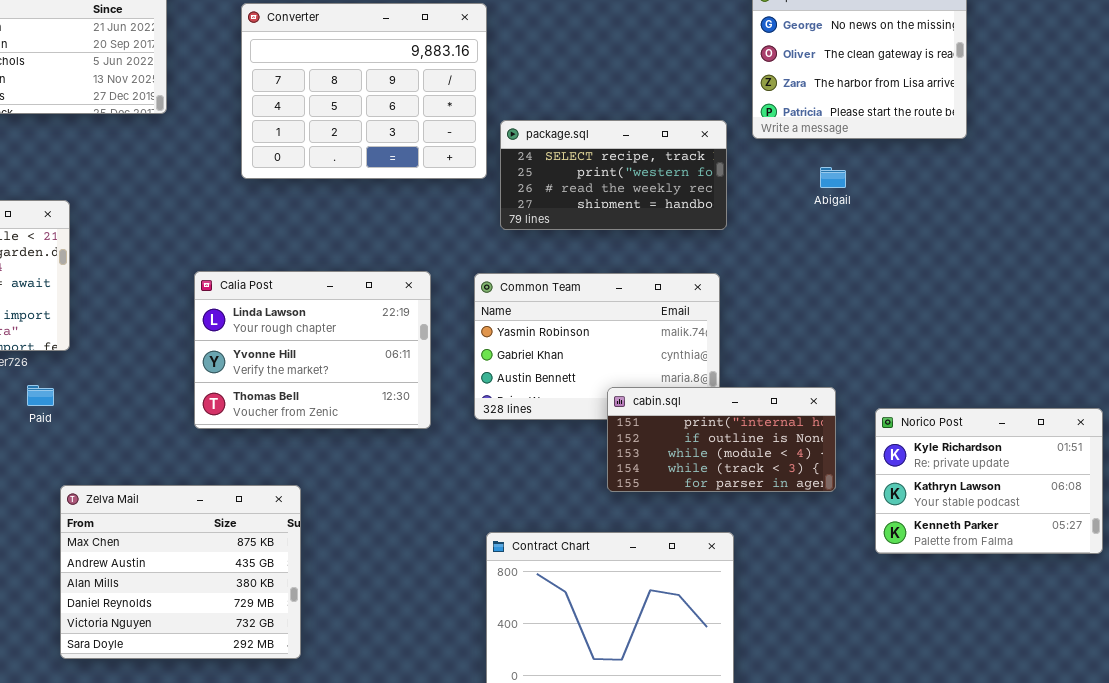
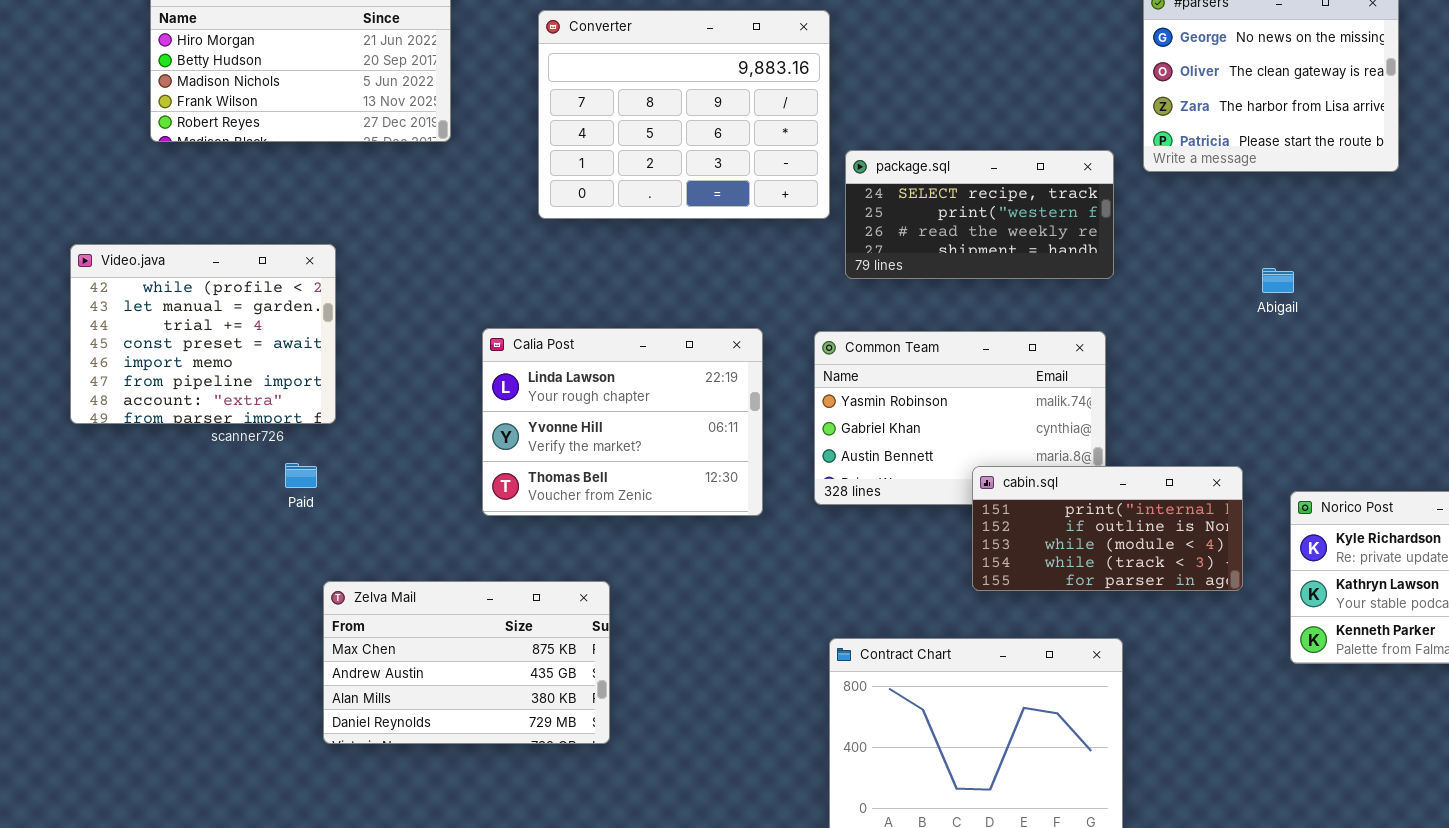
Abigail: [820,167,846,188] -> [1262,268,1294,293], moved
Zelva Mail: [60,485,301,659] -> [323,581,610,744], resized

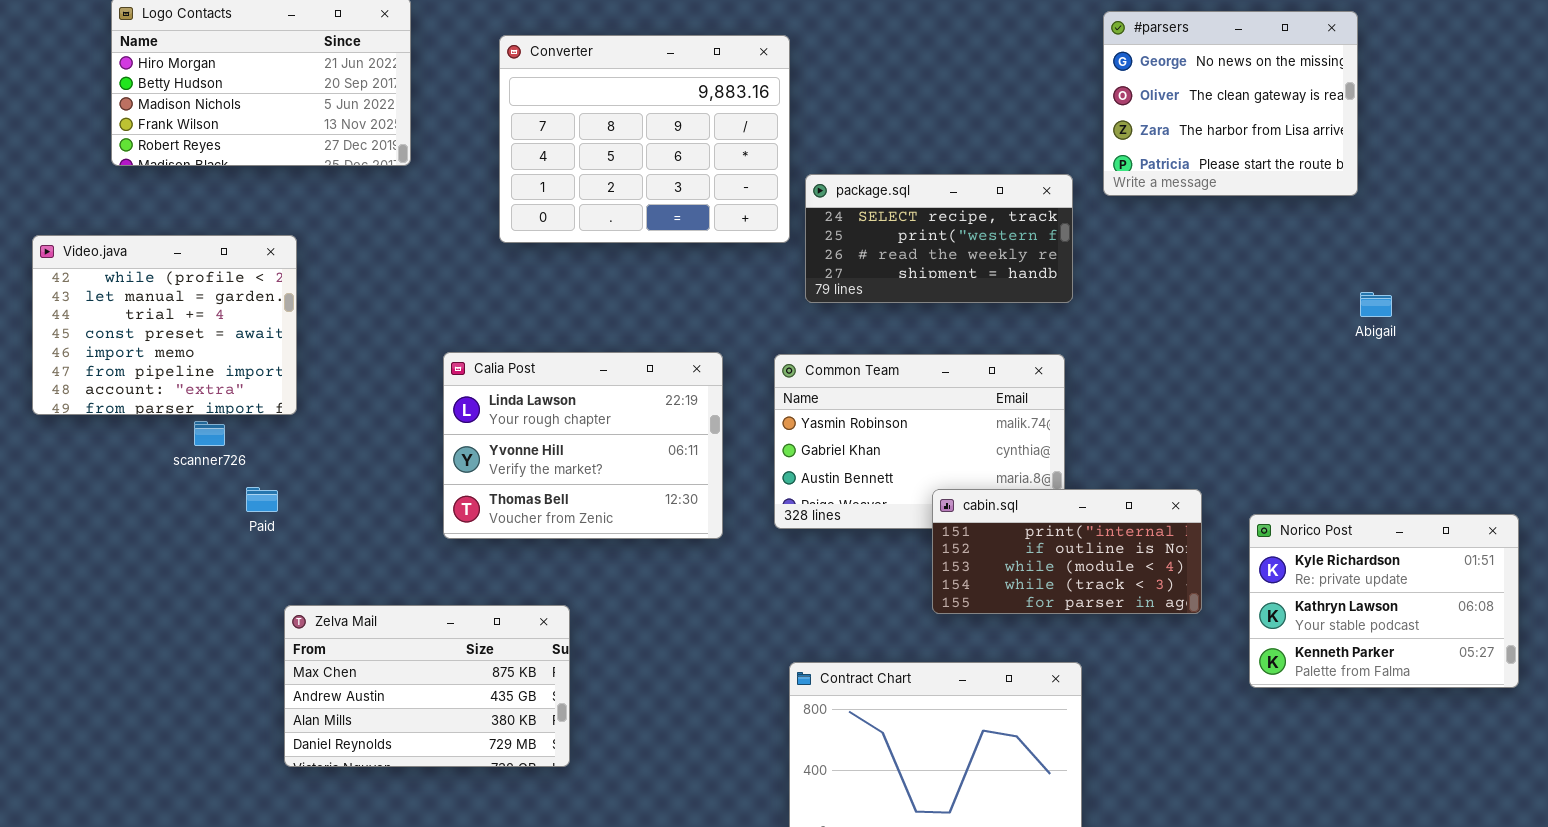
Video.java: [70,244,336,424] -> [32,235,297,415], moved
Abigail: [1262,268,1294,293] -> [1360,292,1392,317], moved

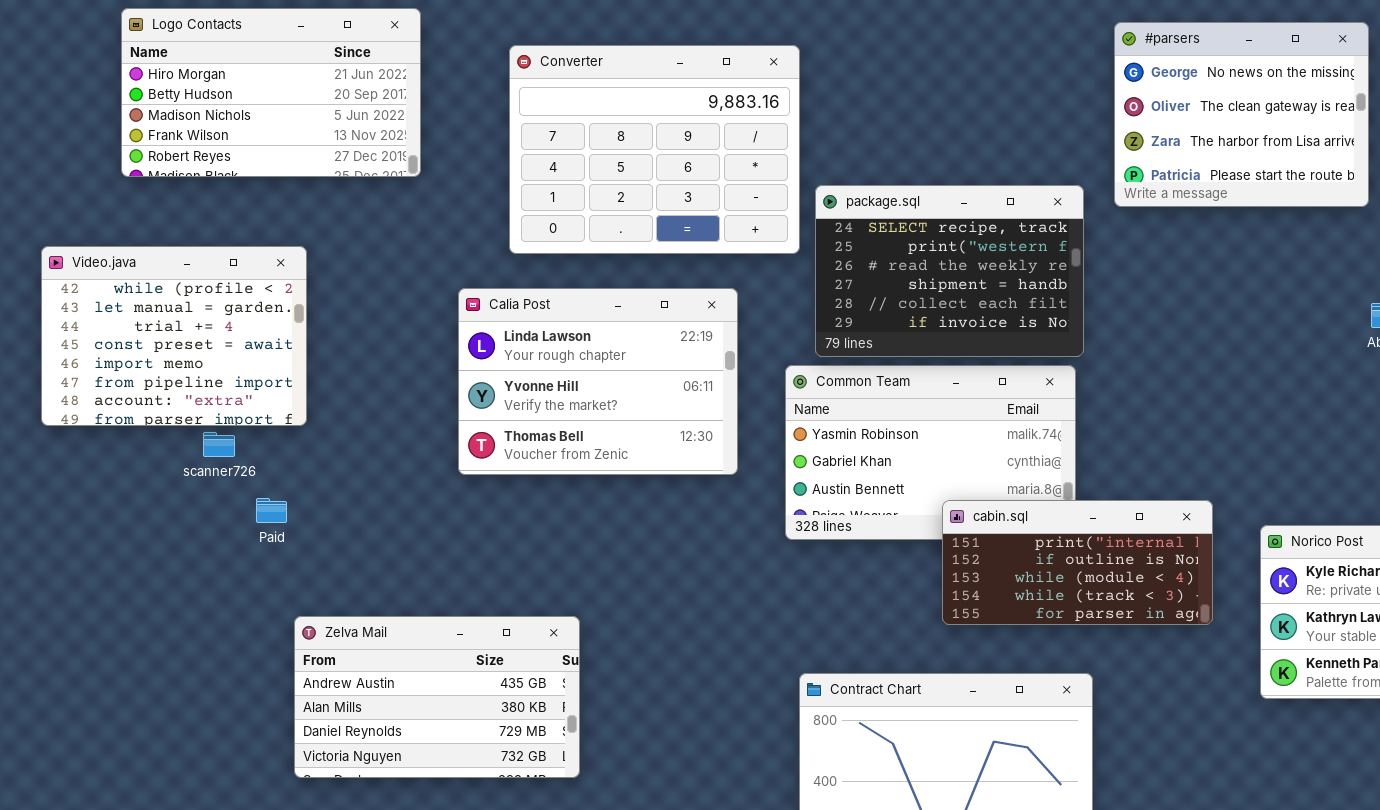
package.sql: [805,174,1073,303] -> [815,185,1084,357], resized
Calia Post: [443,352,723,539] -> [458,288,738,475], moved
Zelva Mail: [284,605,570,767] -> [294,616,580,778], scrolled down 1 row

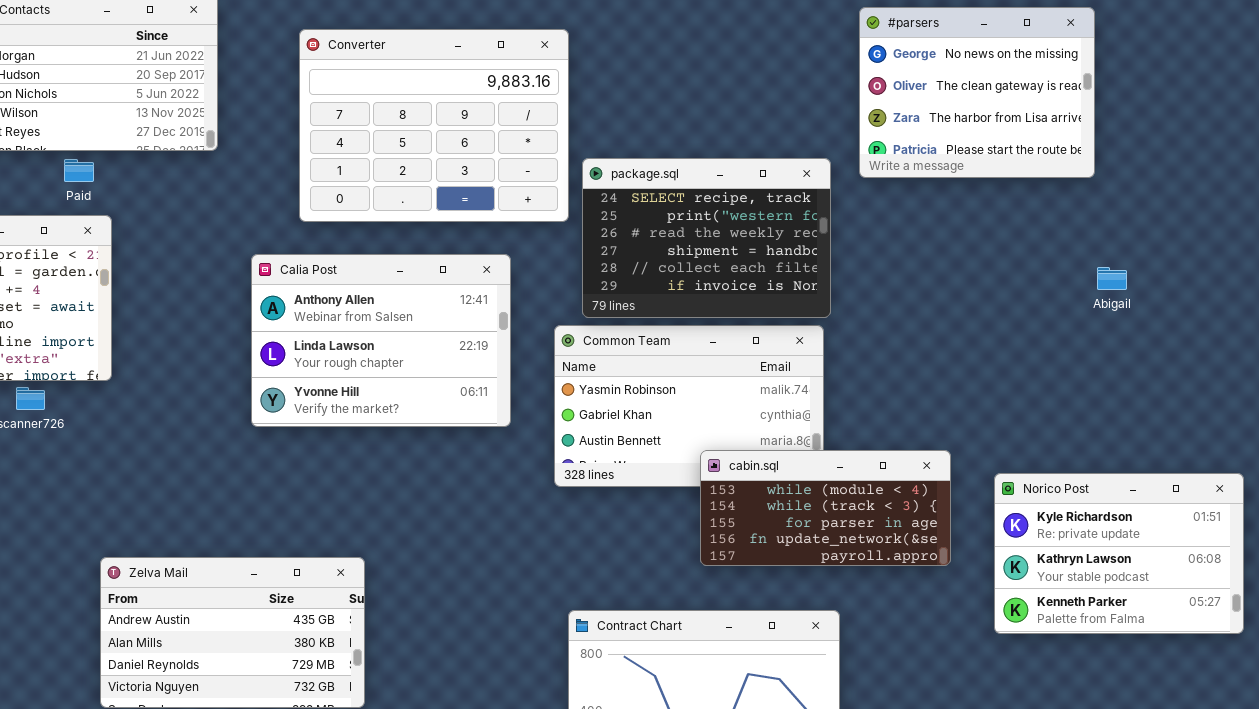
Calia Post: [458,288,738,475] -> [251,254,511,427], scrolled up 1 row
Paid: [256,498,287,523] -> [64,159,94,182], moved
cabin.sql: [942,500,1213,625] -> [700,450,951,566], scrolled down 2 rows

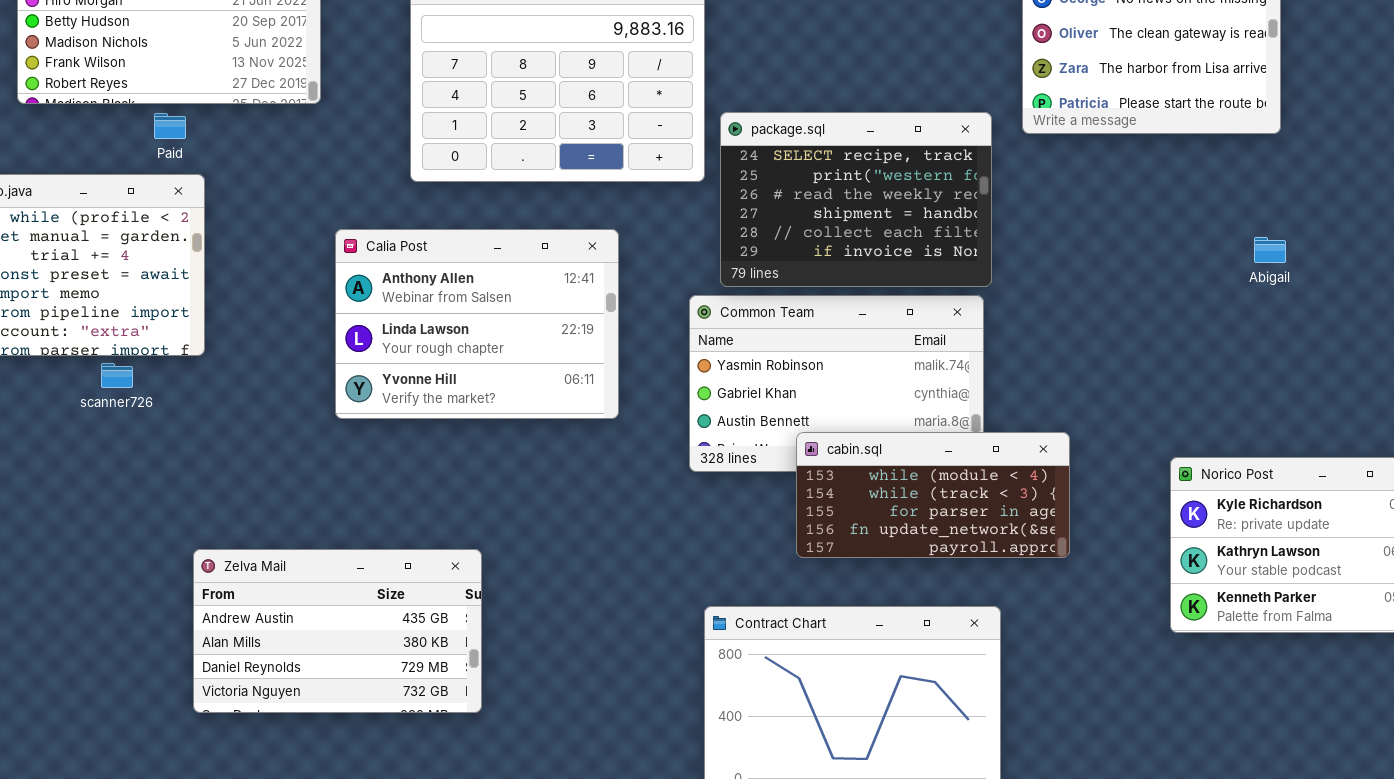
Calia Post: [251,254,511,427] -> [335,229,619,419], moved
Abigail: [1097,267,1127,290] -> [1254,237,1286,263], moved
cabin.sql: [700,450,951,566] -> [796,432,1070,558], moved

